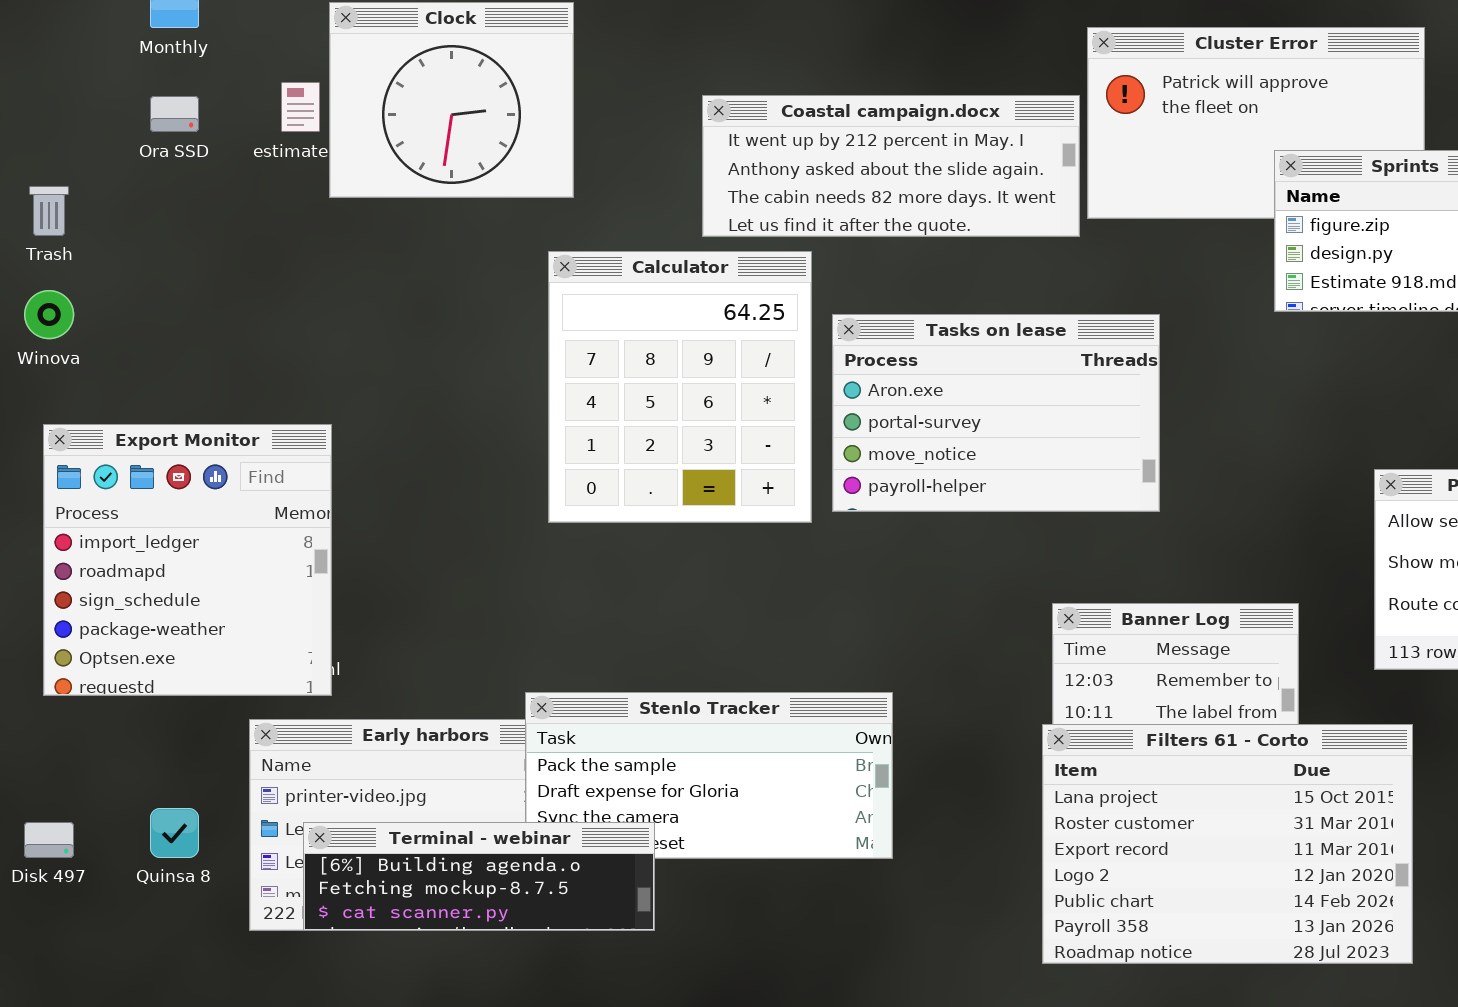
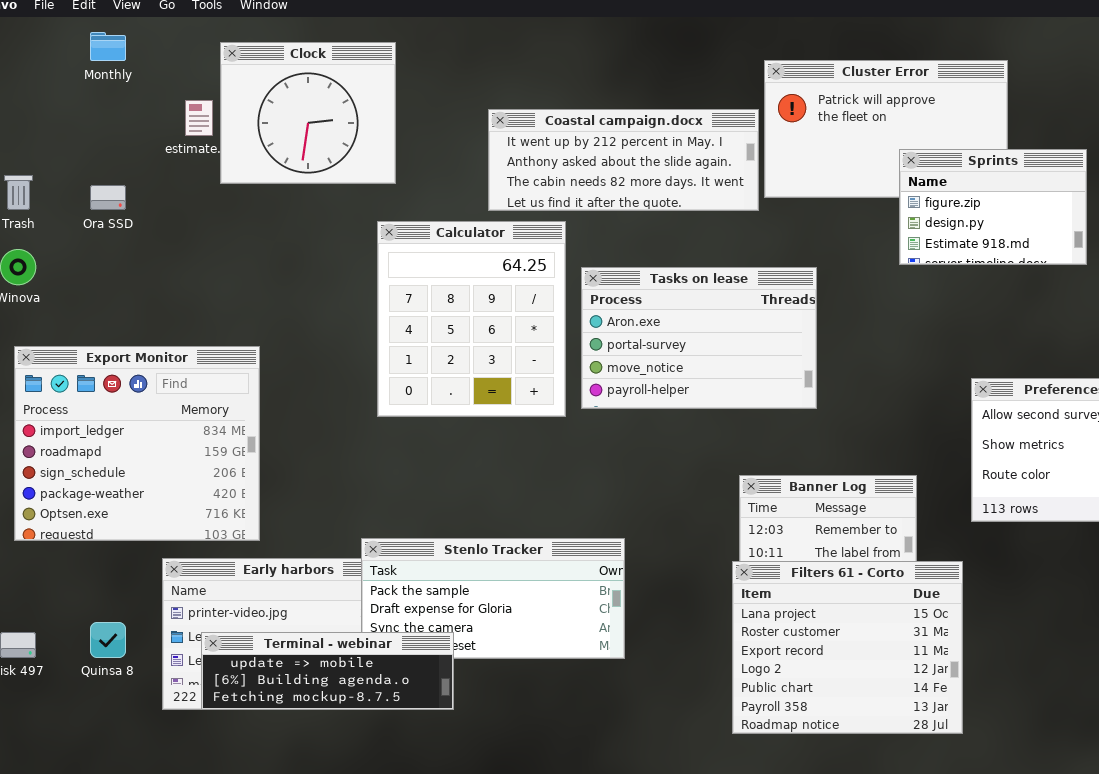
Ora SSD: [150,96,199,132] -> [90,185,126,210], moved
Export Monitor: [43,424,332,696] -> [14,346,260,541], resized
Filters 61 - Corto: [1042,724,1413,964] -> [732,561,963,734], resized
Terminal - webinar: [303,822,655,931] -> [201,632,454,710], scrolled up 1 row

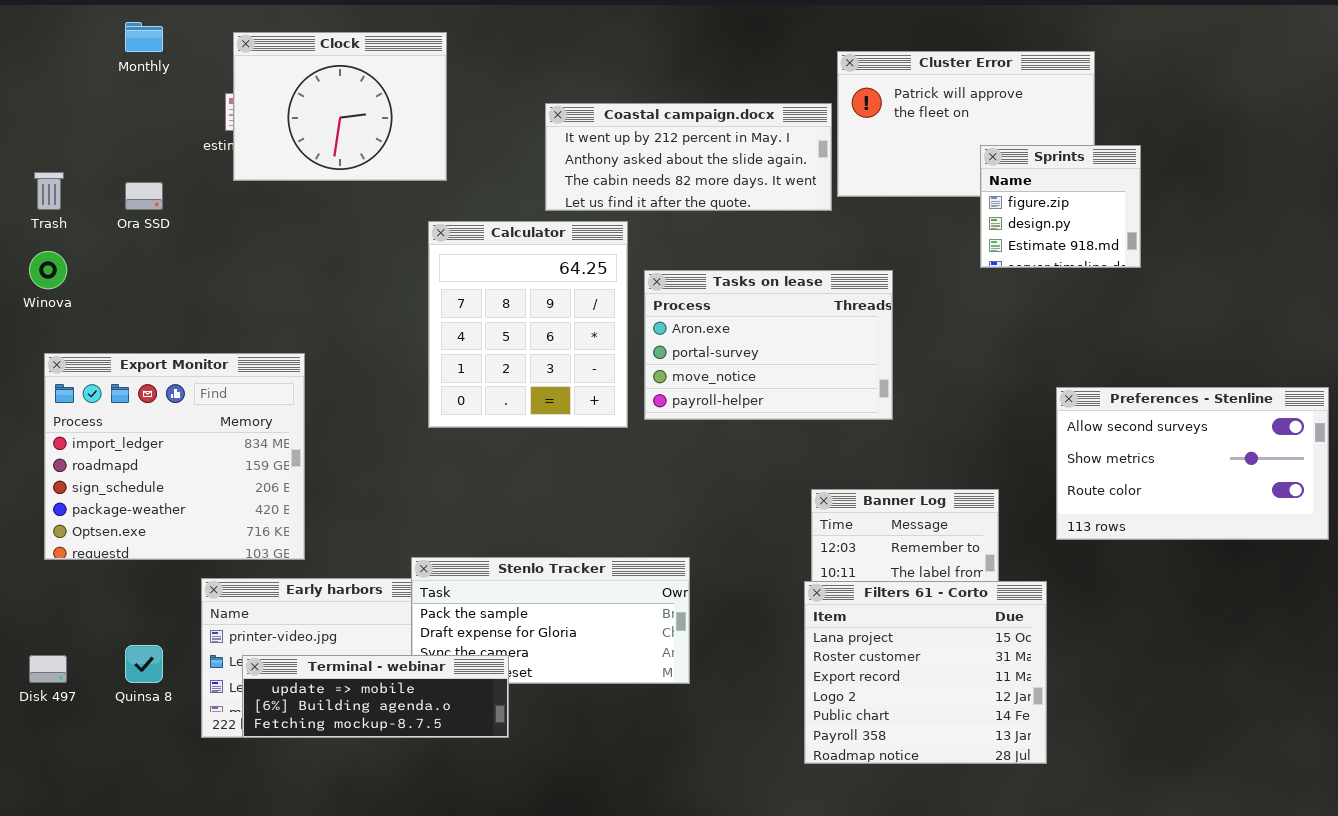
Clock: [220,42,396,184] -> [233,32,447,181], resized
Sprints: [899,149,1087,265] -> [980,145,1141,268], resized

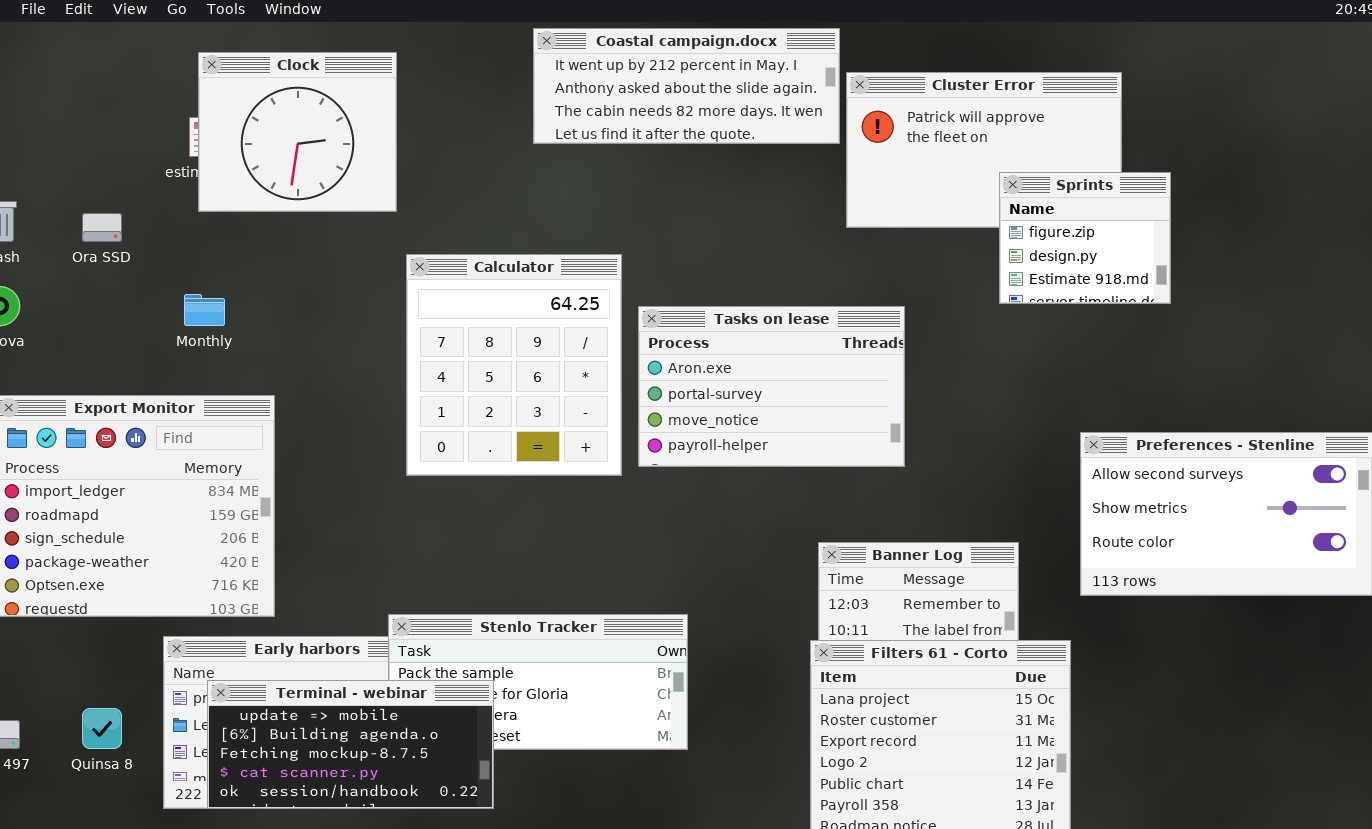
Monthly: [125,22,163,52] -> [184,294,225,326], moved
Clock: [233,32,447,181] -> [198,52,397,212], resized
Coastal campaign.docx: [545,103,832,211] -> [533,28,840,144], moved
Terminal - webinar: [242,655,509,738] -> [207,680,494,809], resized

